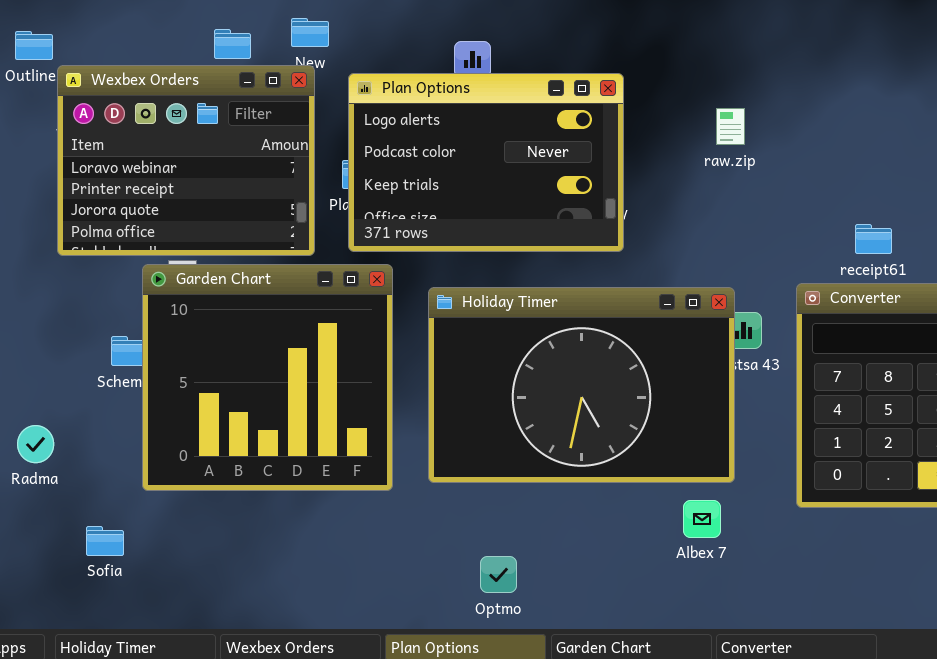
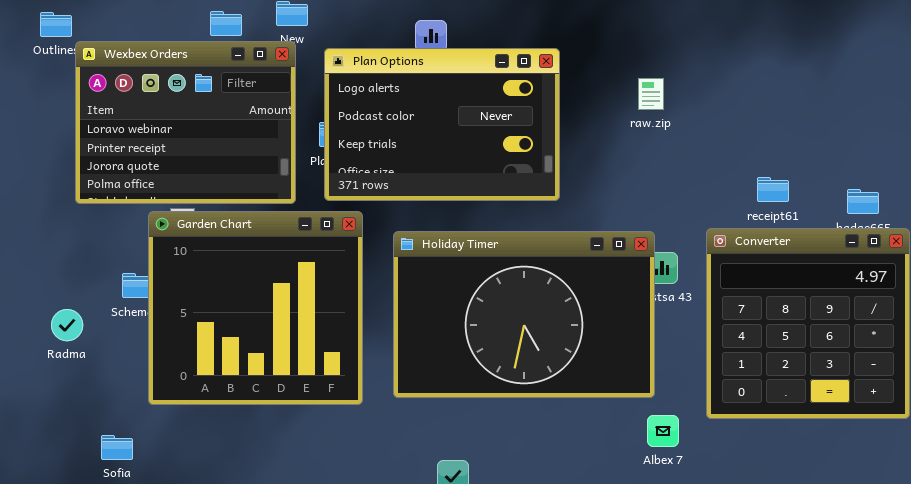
Radma: [17,425,54,463] -> [51,309,83,341], moved
Albex 7: [683,500,721,538] -> [647,415,679,447], moved

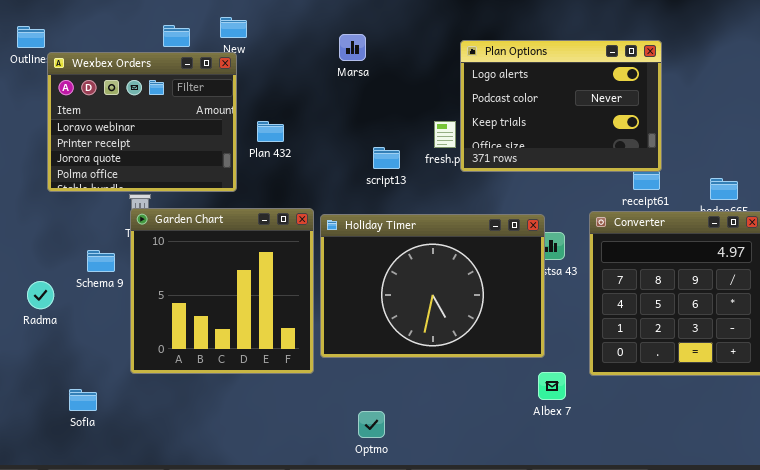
Plan Options: [324,48,560,201] -> [460,40,662,172], moved
Garden Chart: [148,211,363,405] -> [130,208,314,374], moved

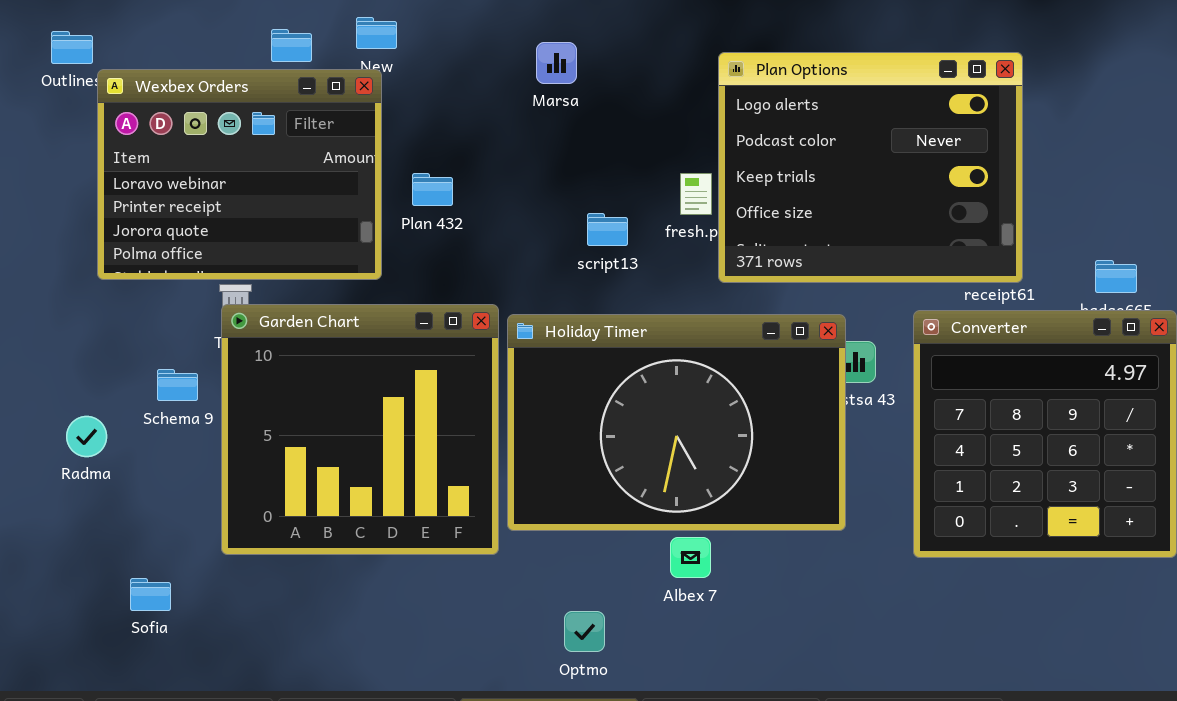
Plan Options: [460,40,662,172] -> [718,52,1023,283], resized
Albex 7: [538,372,566,400] -> [670,537,711,578], moved

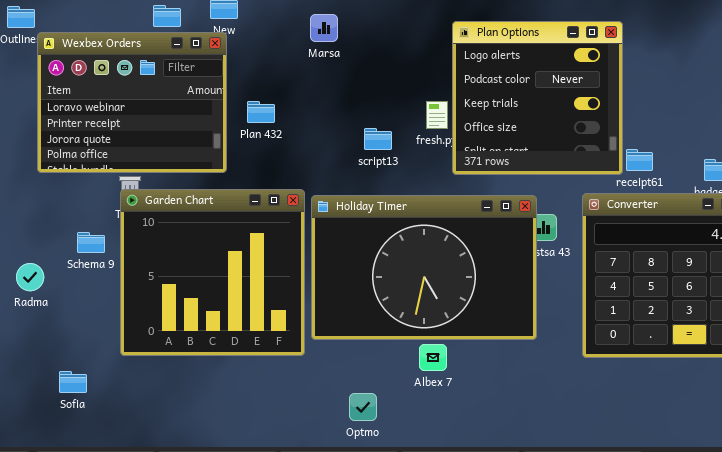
Marsa: [536,42,577,84] -> [310,14,338,42], moved
Plan Options: [718,52,1023,283] -> [452,21,623,175], resized

